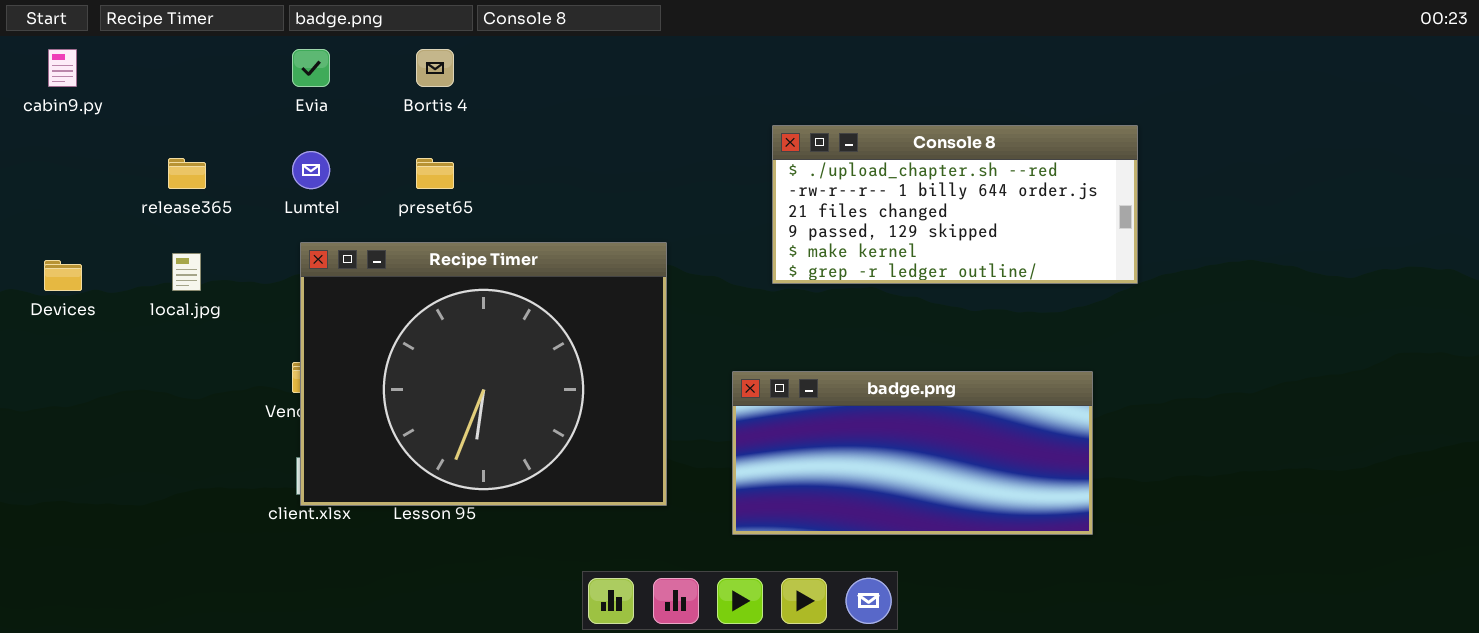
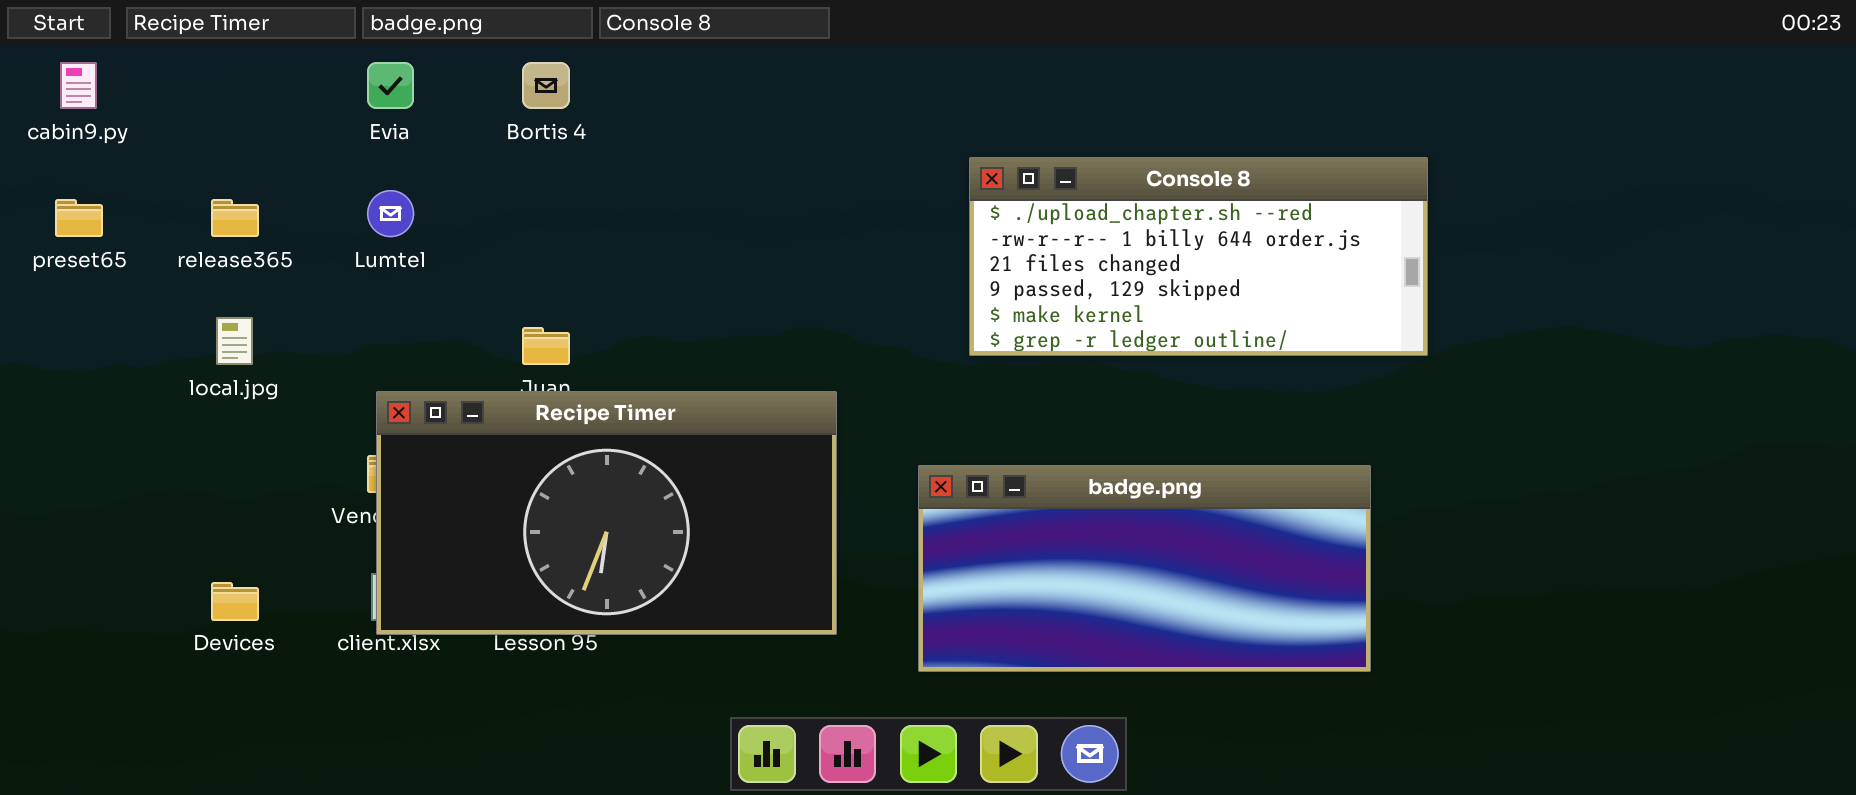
preset65: [416,158,454,189] -> [55,199,103,237], moved
Recipe Timer: [300,242,667,506] -> [376,391,837,635], resized
Devices: [44,260,82,291] -> [211,582,259,621], moved

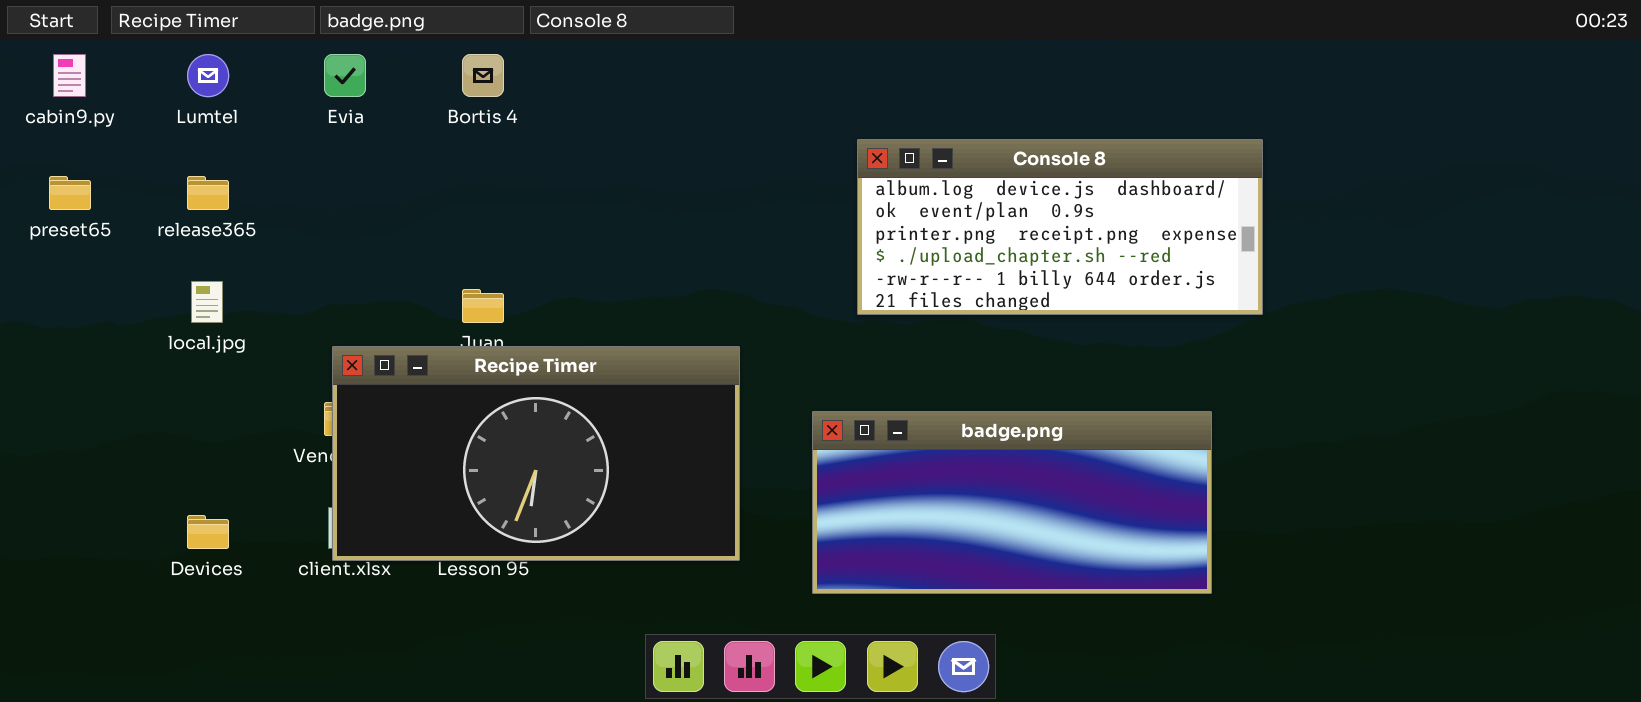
Console 8: [969,157,1428,356] -> [857,139,1263,315], scrolled up 3 rows
Lumtel: [367,190,414,237] -> [187,54,229,97], moved

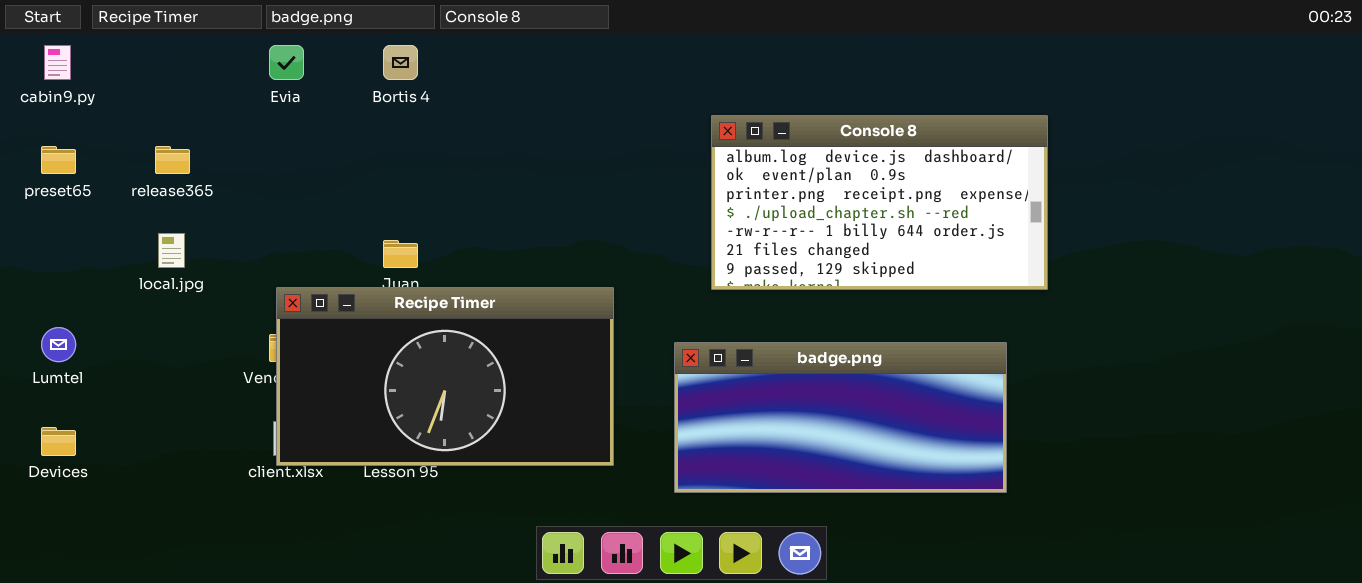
Lumtel: [187,54,229,97] -> [41,327,76,362], moved
Console 8: [857,139,1263,315] -> [711,115,1048,290], resized
Devices: [187,515,229,549] -> [41,427,76,456], moved

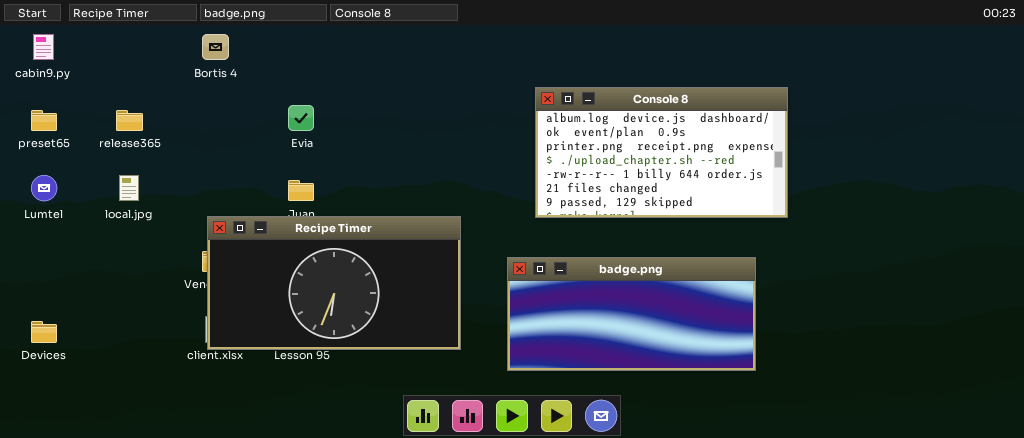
Evia: [269,45,304,80] -> [288,105,314,131], moved
Bortis 4: [383,45,418,80] -> [202,34,229,60], moved
Lumtel: [41,327,76,362] -> [31,175,57,201], moved

